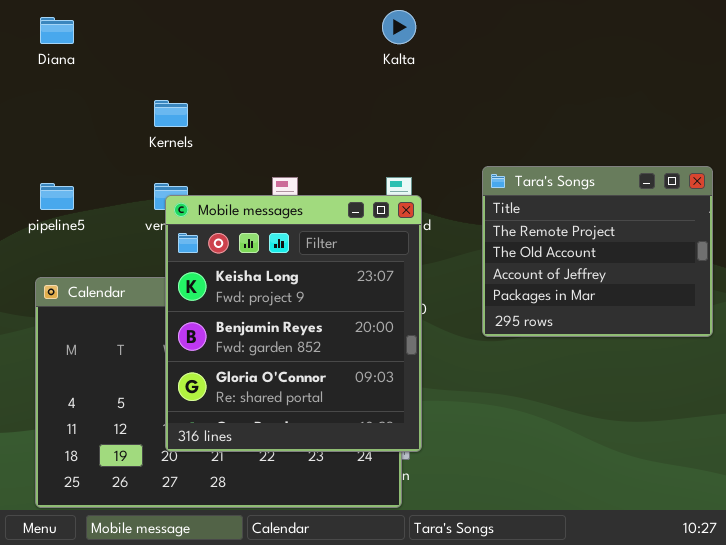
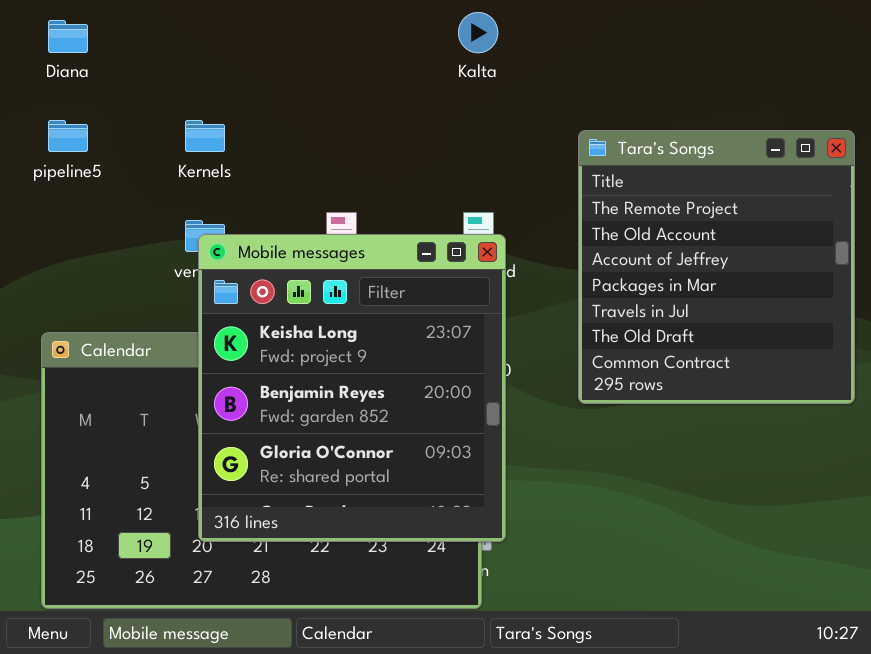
Tara's Songs: [482,166,713,337] -> [578,130,855,404], resized
pipeline5: [40,183,74,210] -> [48,120,88,152], moved

